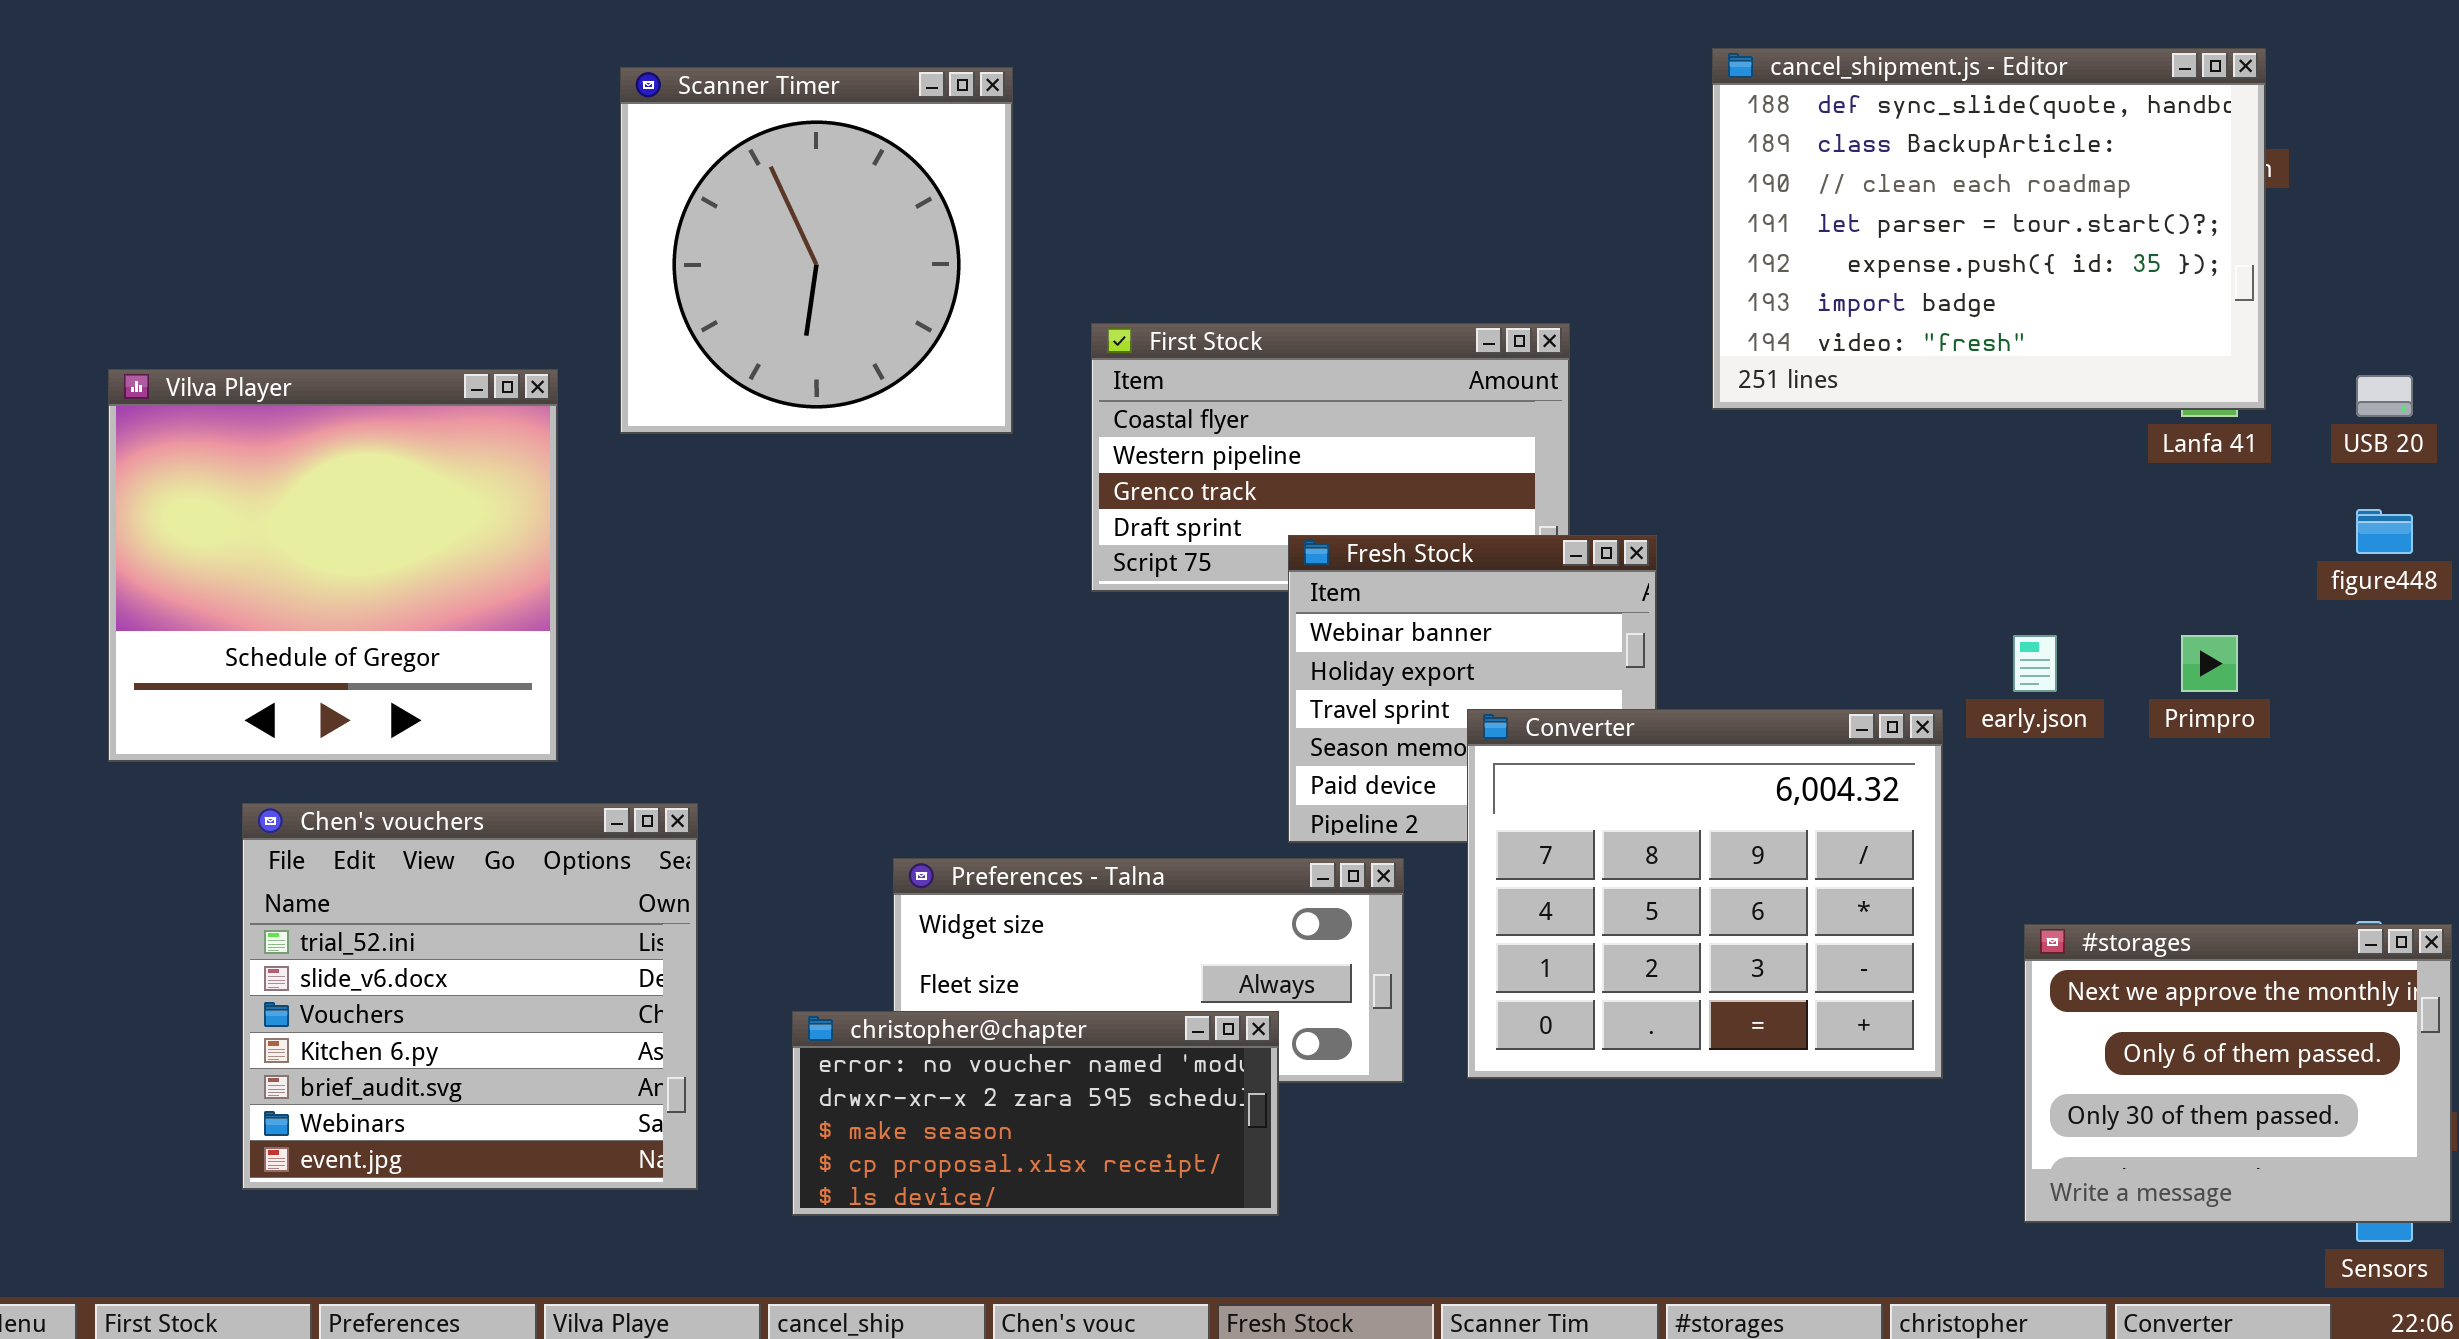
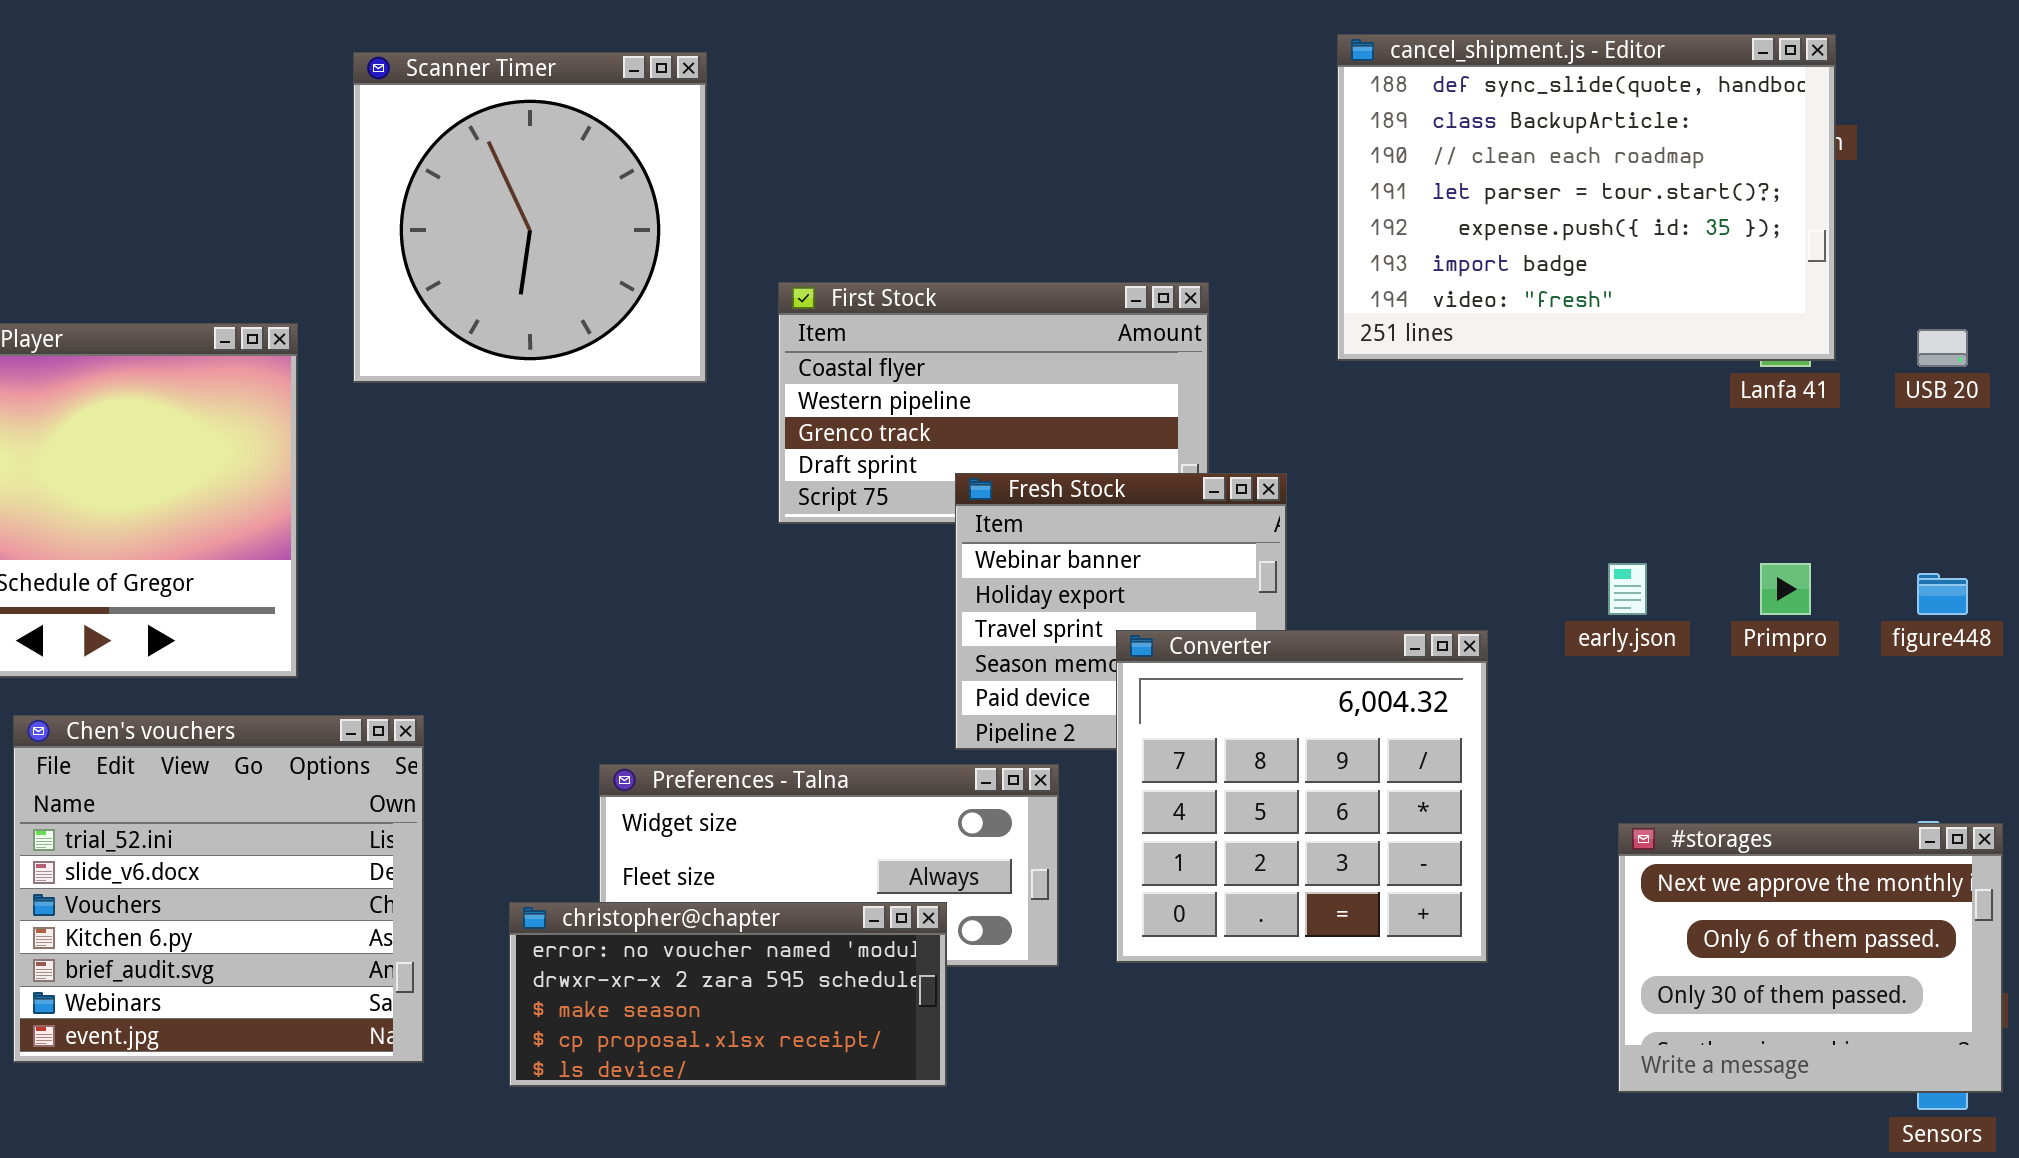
figure448: [2356,509,2413,554] -> [1917,573,1968,615], moved
Converter: [1467,709,1943,1079] -> [1116,630,1488,963], resized

